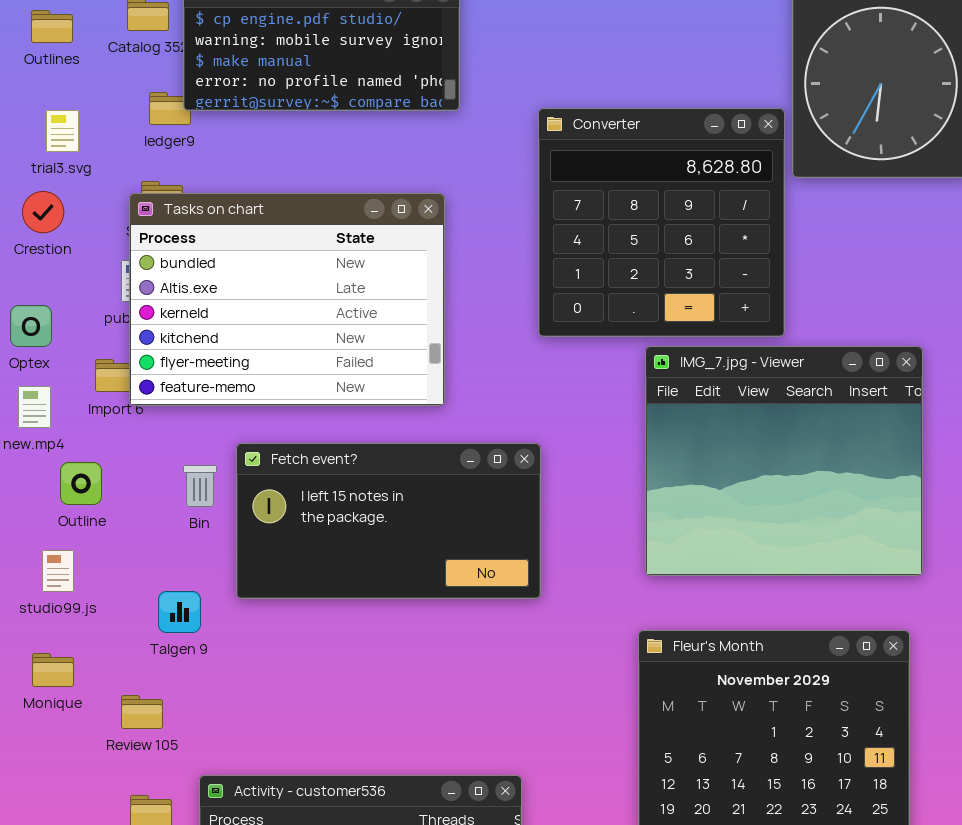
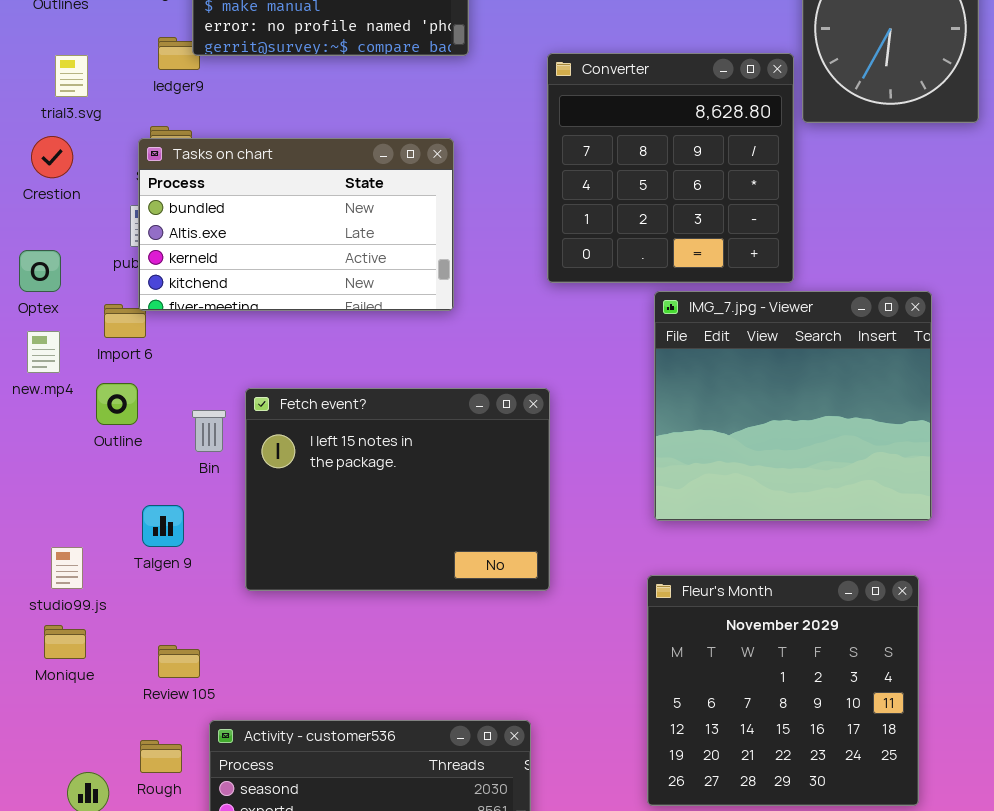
Tasks on chart: [129,193,445,406] -> [138,138,454,311], resized
Fetch event?: [236,443,541,599] -> [245,388,550,591], resized
Outline: [60,462,102,505] -> [96,383,138,425], moved
studio99.js: [42,550,74,592] -> [51,547,83,589], moved
Talgen 9: [158,591,201,633] -> [142,505,184,547], moved
Monique: [32,653,74,687] -> [44,625,86,659], moved
Review 105: [121,695,163,729] -> [158,645,200,678], moved

